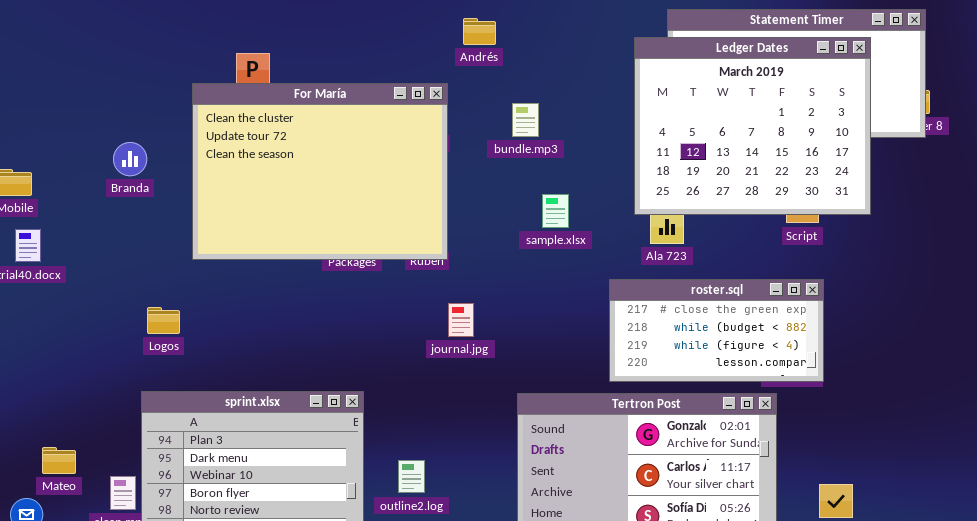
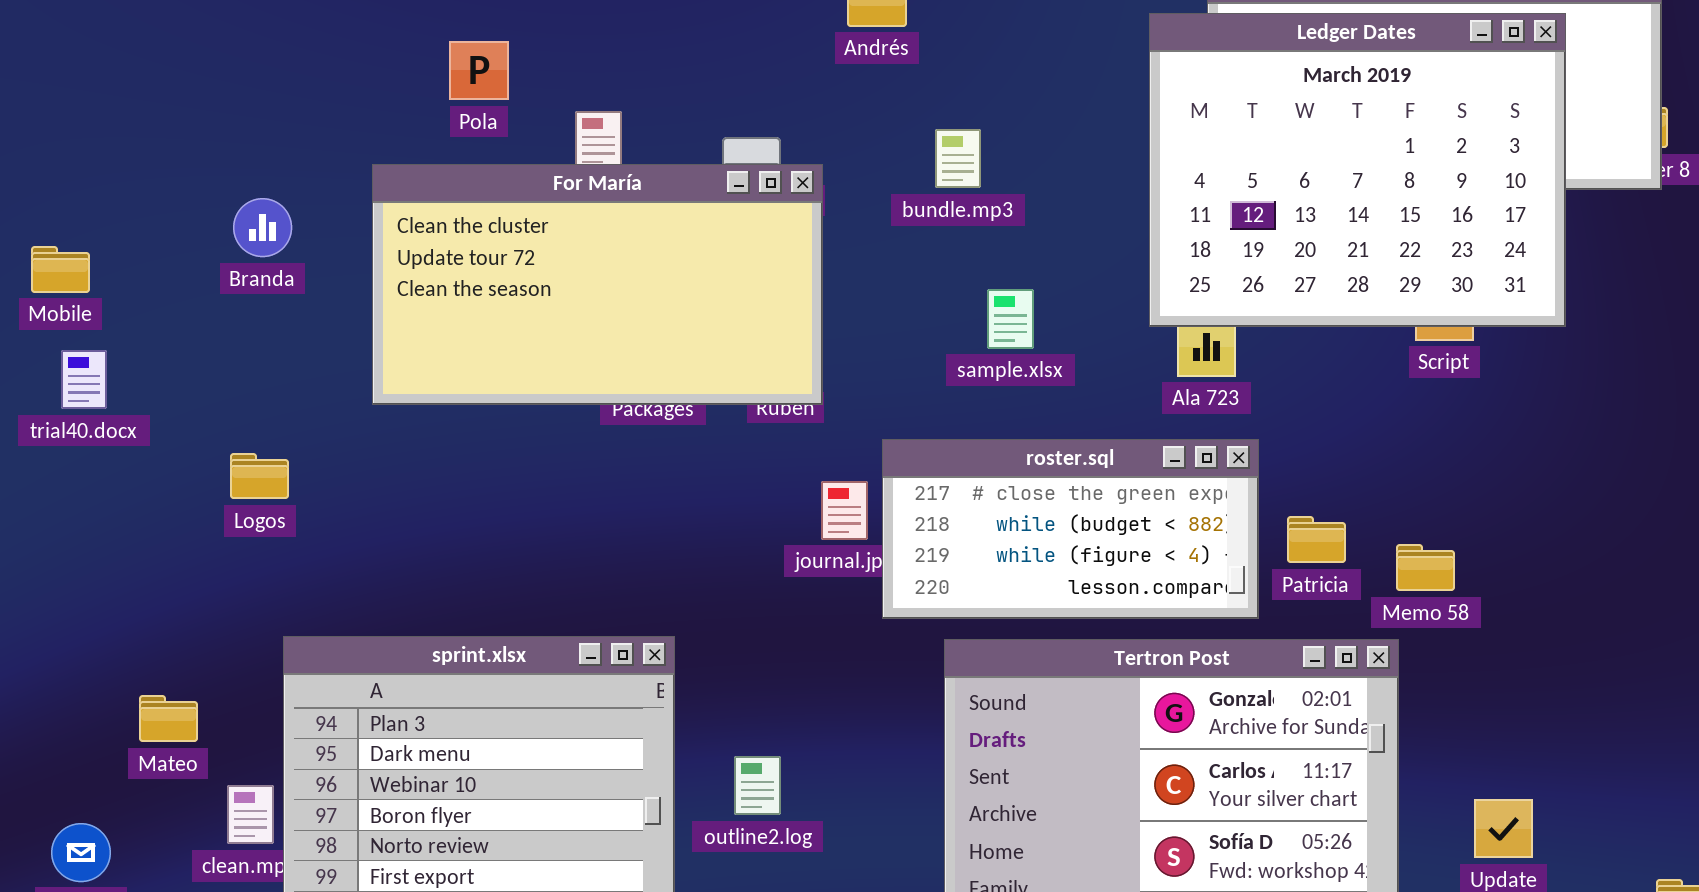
For María: [192,83,448,260] -> [372,164,823,405], resized
roster.sql: [609,279,824,382] -> [882,439,1259,619], moved
Logos: [147,307,180,334] -> [230,453,289,499], moved
Mateo: [42,447,76,474] -> [139,695,198,742], moved

